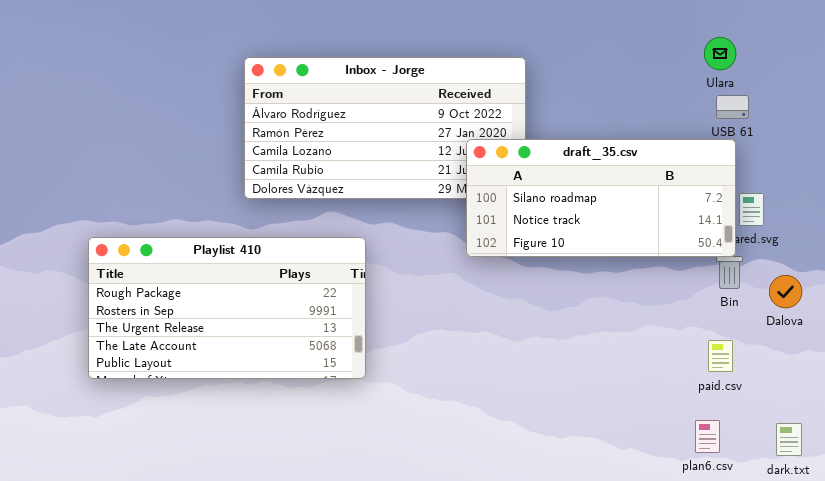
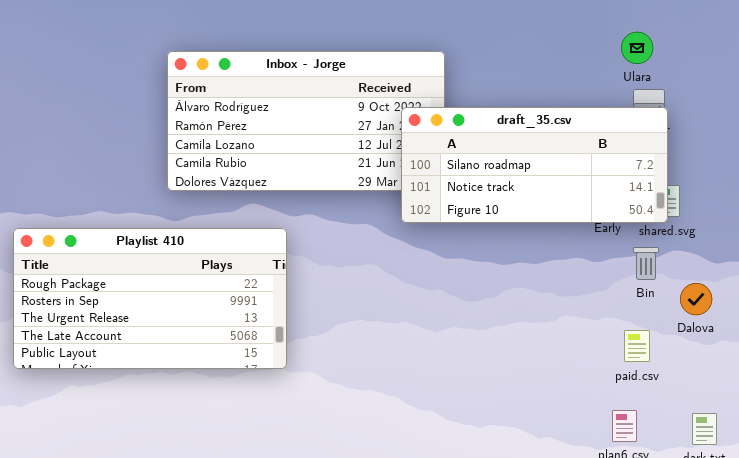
draft_35.csv: [466,139,736,257] -> [401,107,668,223], moved
Dalova: [769,275,802,308] -> [680,283,712,315], moved

